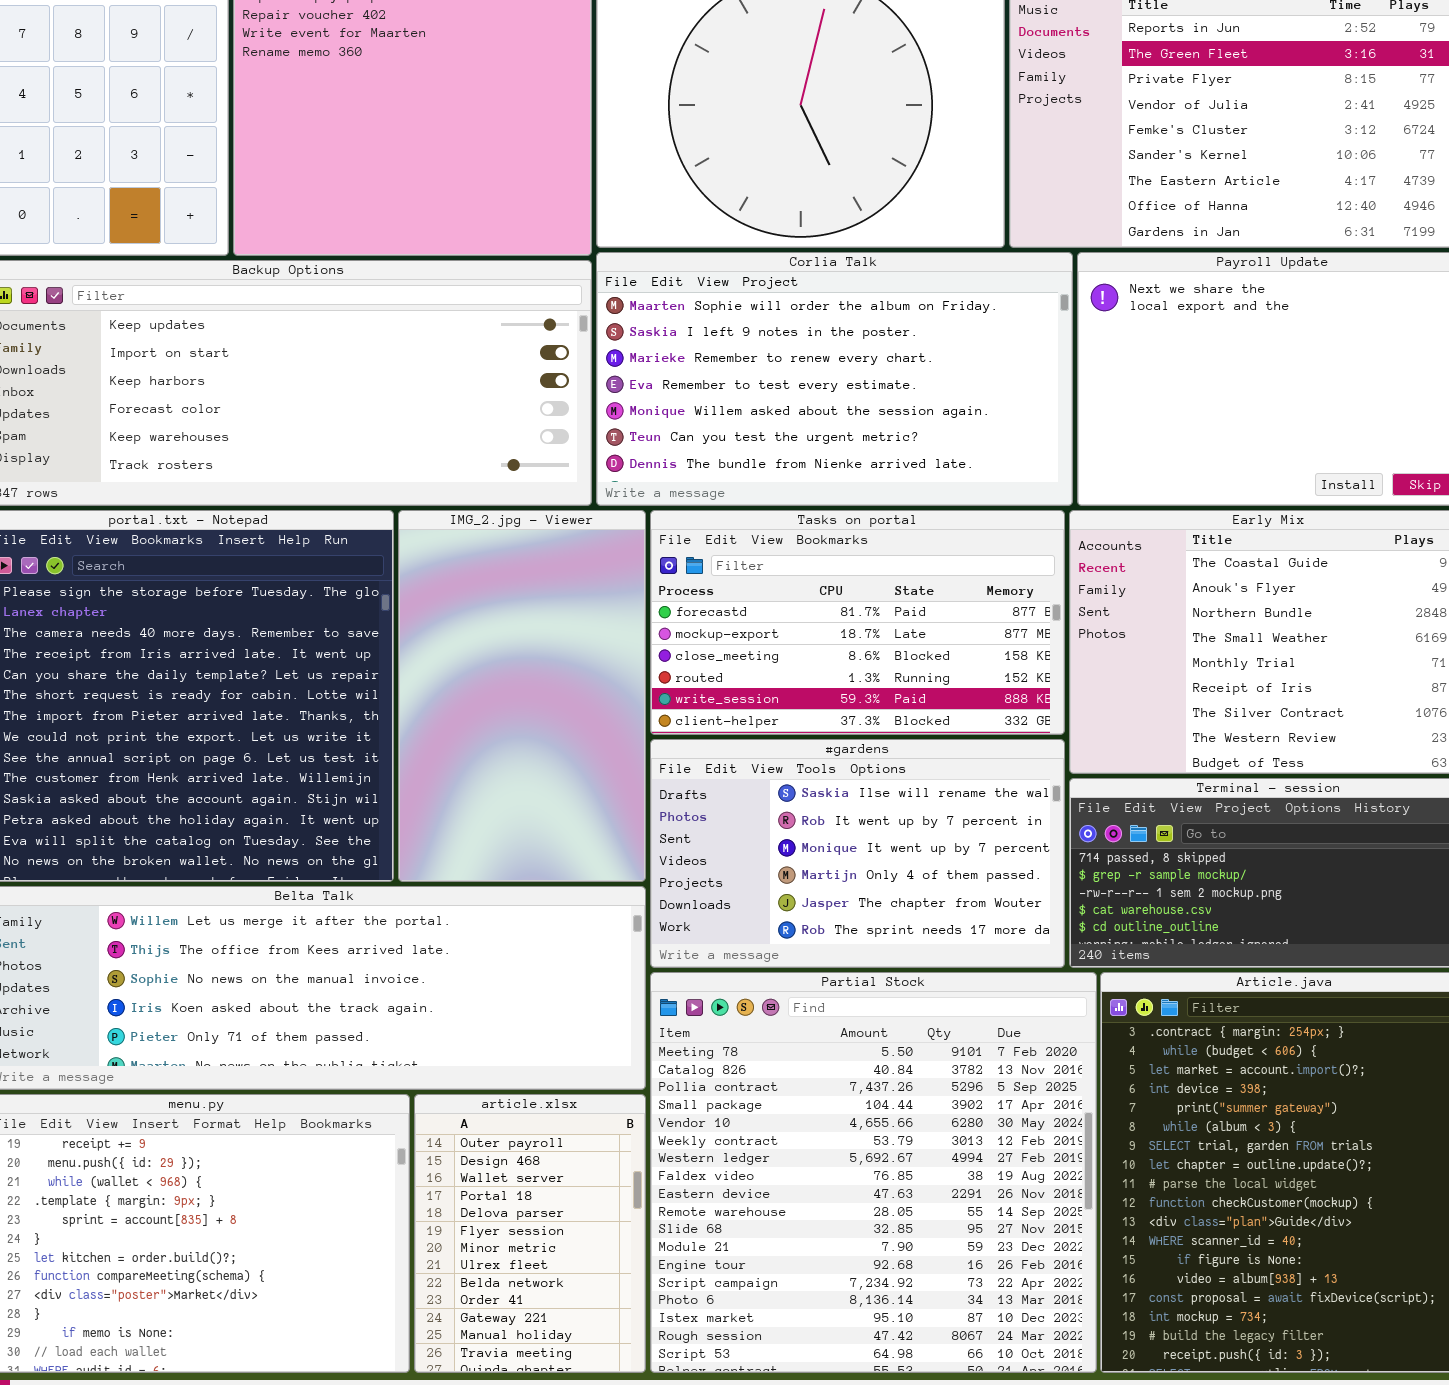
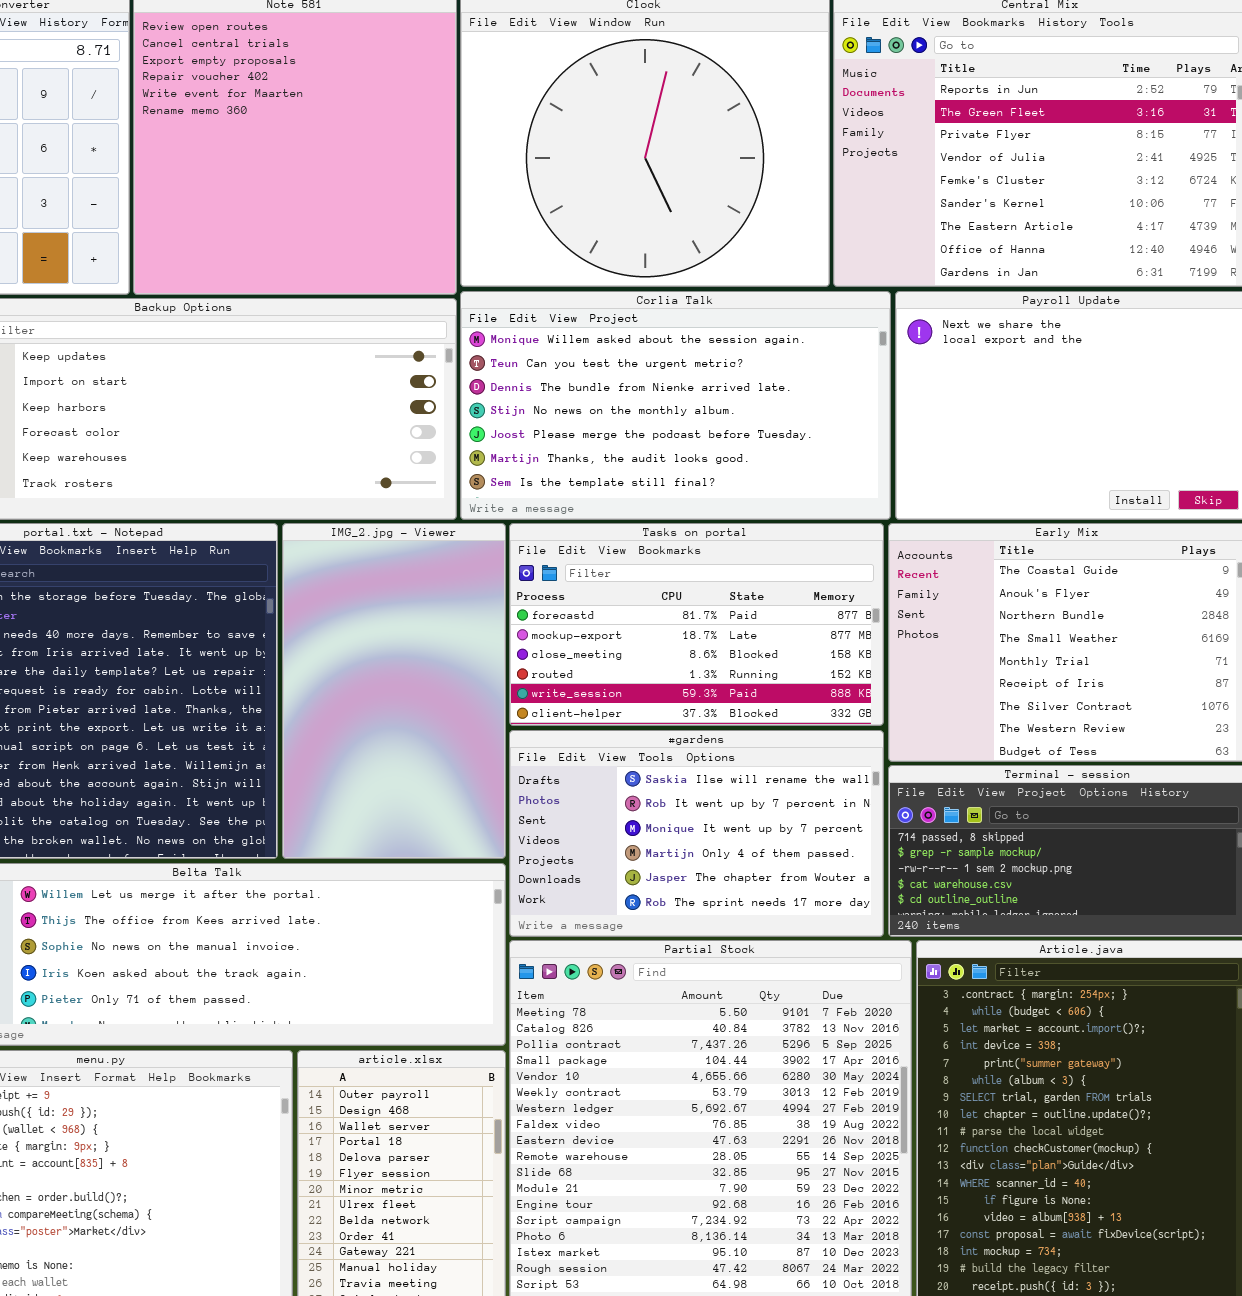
Corlia Talk: [596,252,1073,506] -> [460,291,891,520], scrolled down 4 rows

